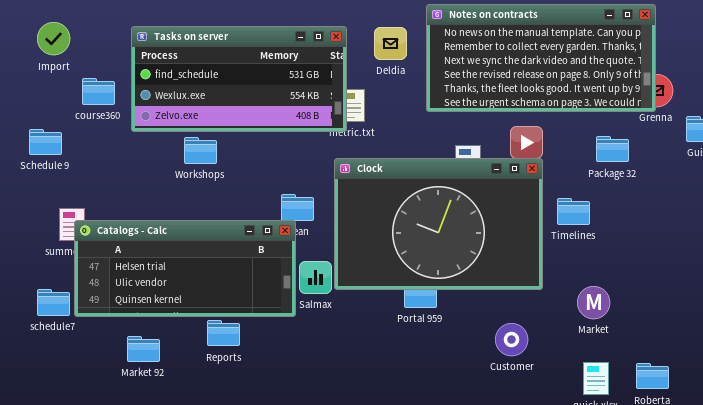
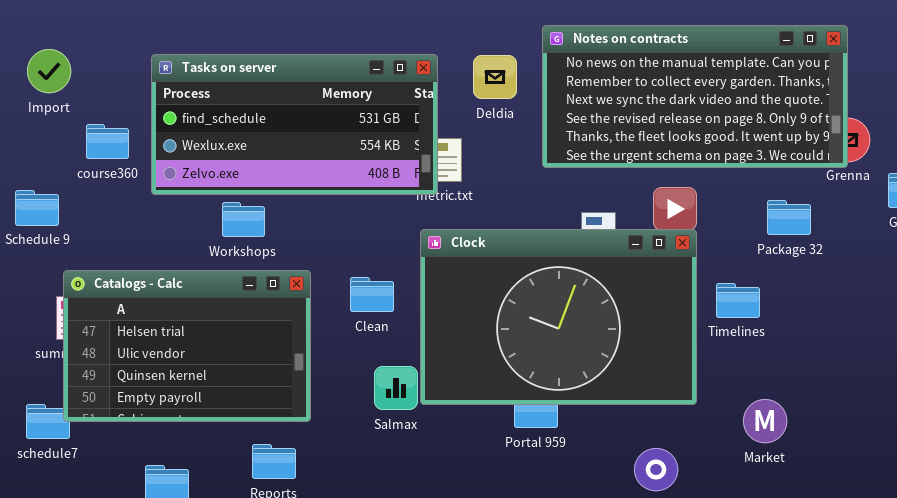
Catalogs - Calc: [74,220,296,317] -> [63,270,311,422], moved, resized

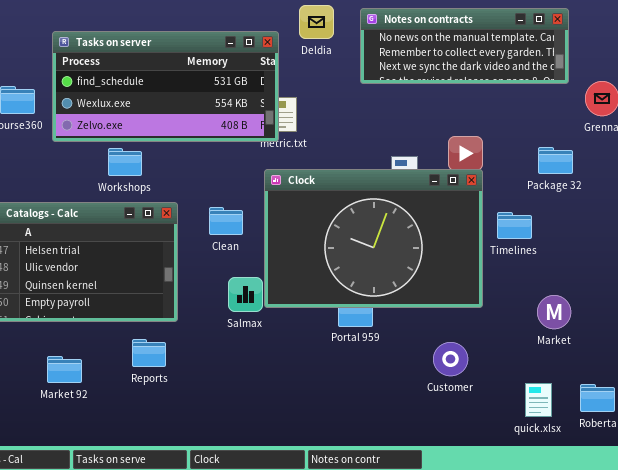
Notes on contracts: [542,25,848,168] -> [360,8,569,84], resized
Deldia: [473,55,517,99] -> [299,5,334,39], moved
Market: [743,399,787,443] -> [537,295,571,329], moved

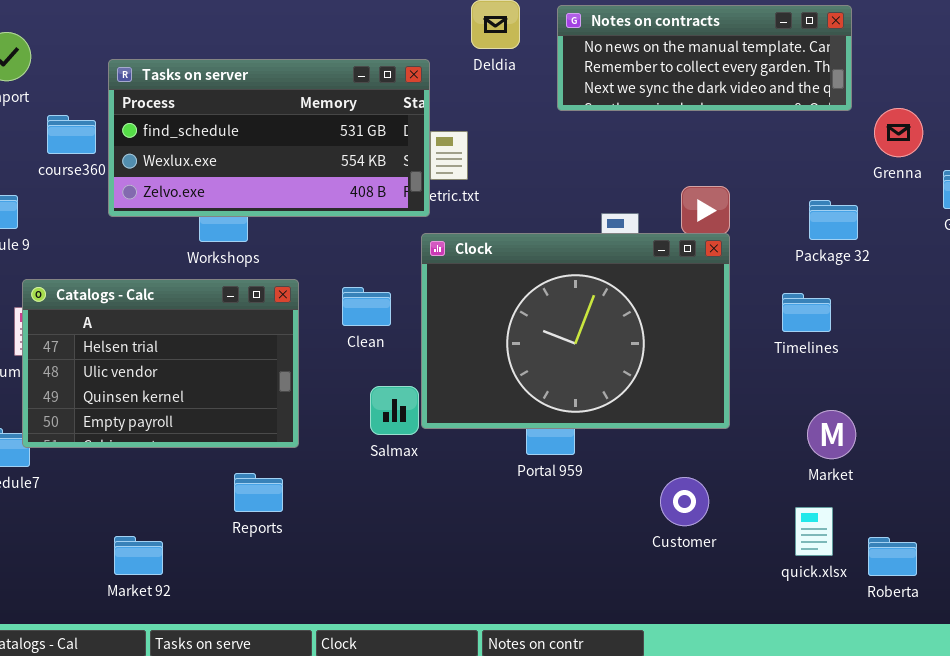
Tasks on server: [52,31,279,142] -> [108,59,430,217], moved
Timelines: [497,212,532,239] -> [782,293,831,332], moved
Market 92: [47,356,82,383] -> [114,536,163,575], moved
quick.xlsx: [525,383,552,417] -> [795,507,833,556], moved

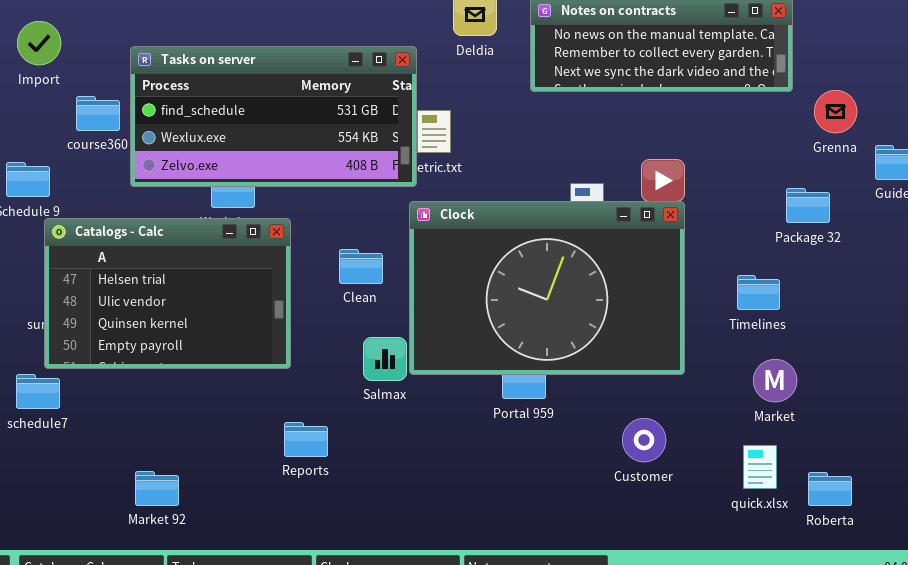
Package 32: [809,200,858,240] -> [786,188,830,223], moved
Catalogs - Calc: [22,279,299,448] -> [44,218,291,369], moved
Timelines: [782,293,831,332] -> [737,275,780,310], moved
Reports: [234,473,283,512] -> [284,422,328,457], moved

